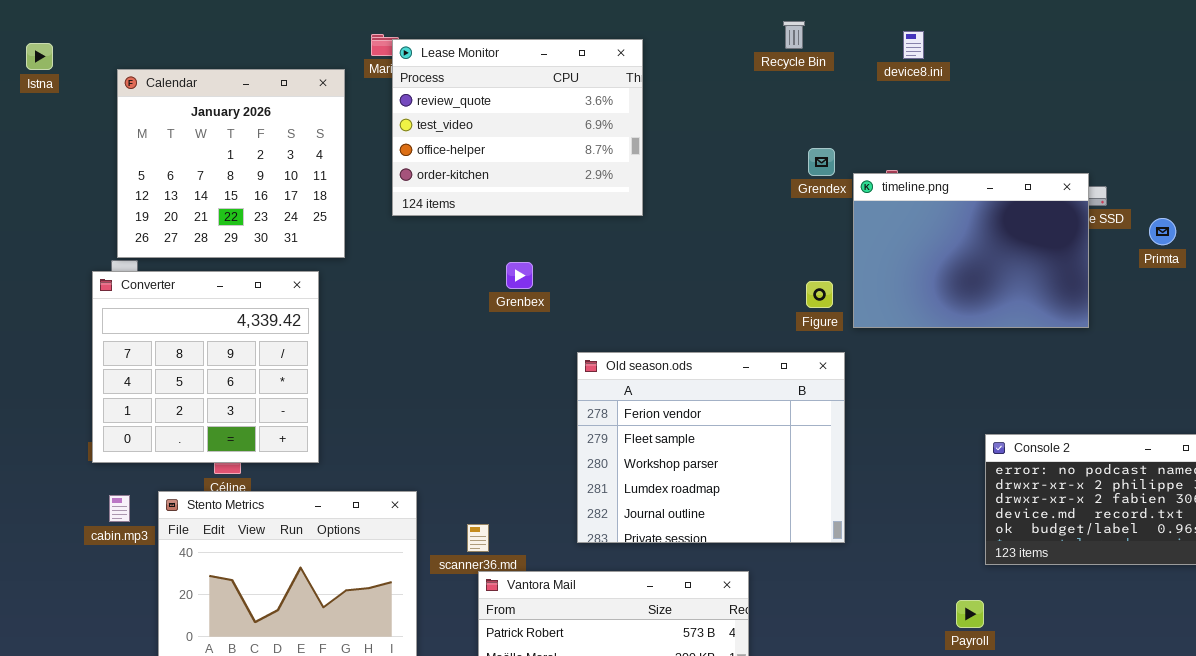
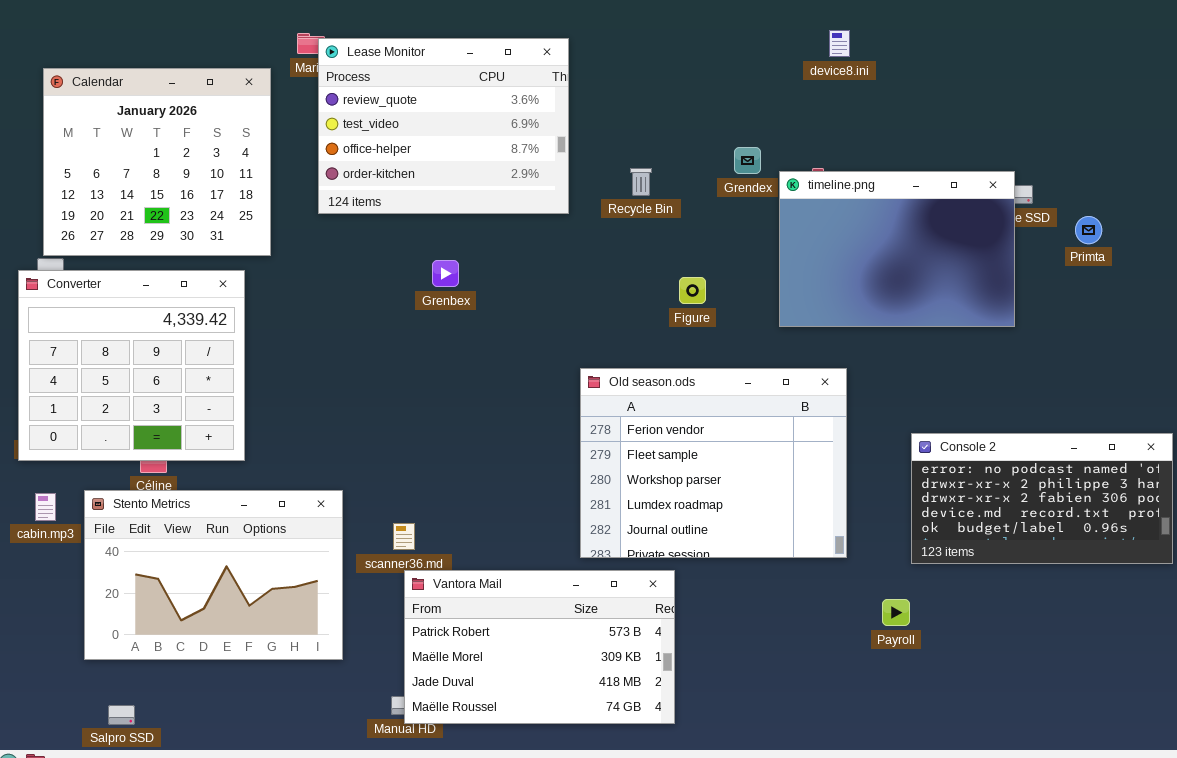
Recycle Bin: [783,21,805,49] -> [630,168,652,196], moved
Figure: [806,281,833,308] -> [679,277,706,304], moved
Old season.ods: [577,352,845,543] -> [580,368,847,558], moved

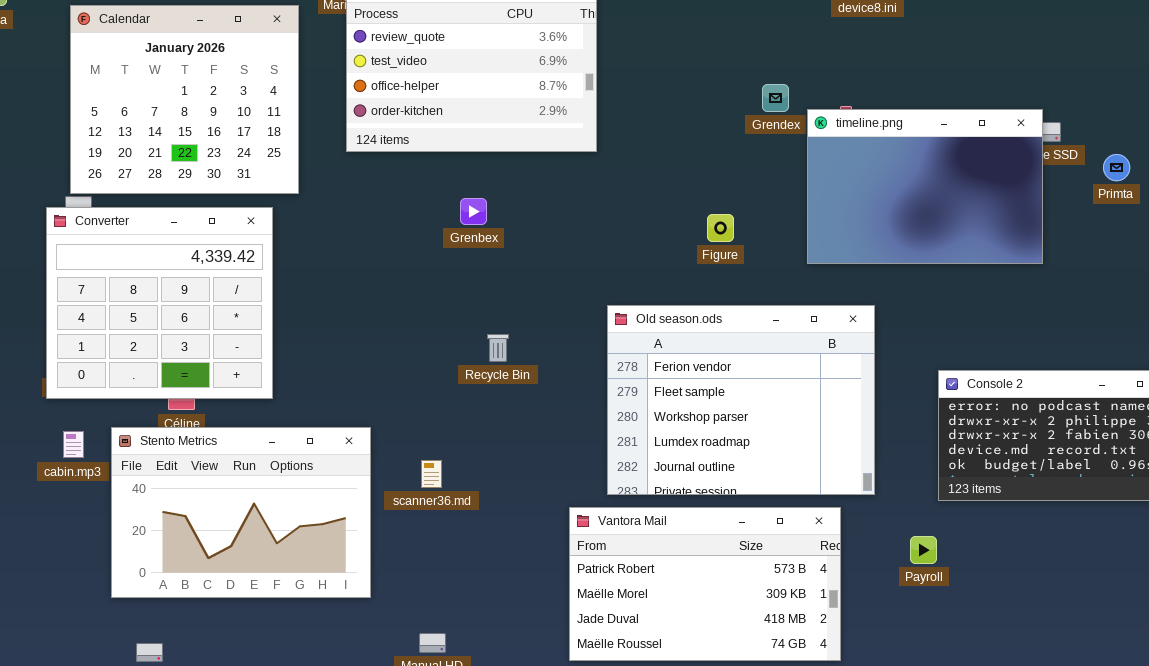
Recycle Bin: [630,168,652,196] -> [487,334,509,362], moved
Vantora Mail: [404,570,675,724] -> [569,507,841,661], moved

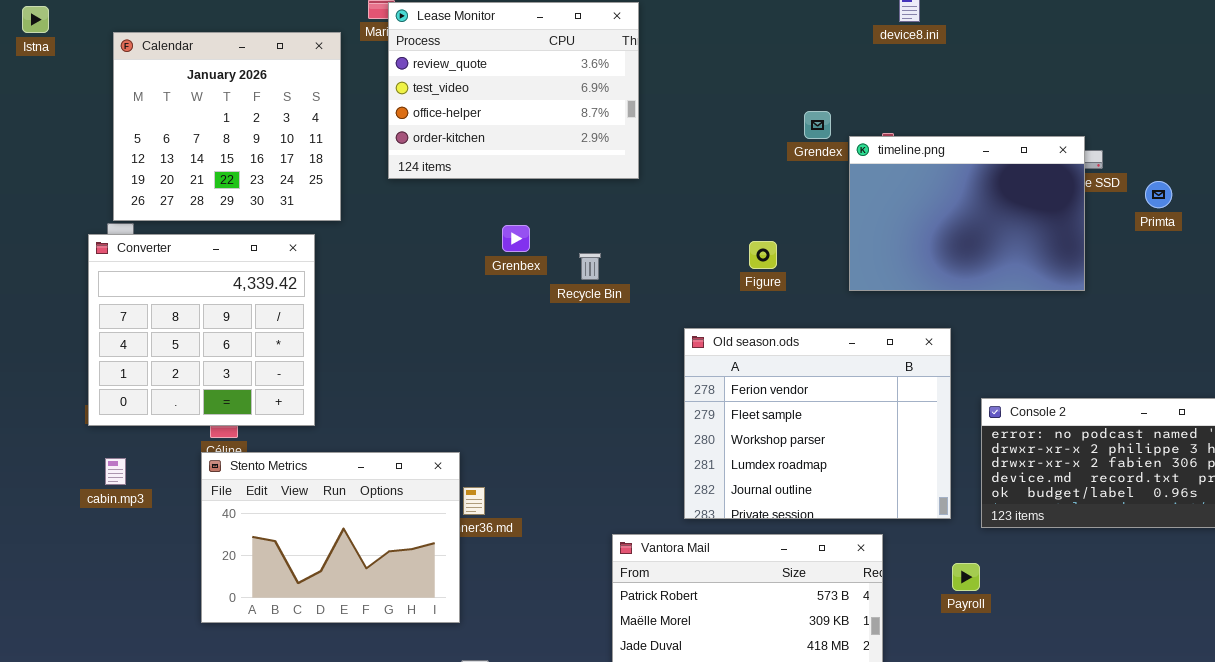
Old season.ods: [607,305,875,495] -> [684,328,951,519], moved
Recycle Bin: [487,334,509,362] -> [579,253,601,280], moved
Stento Metrics: [111,427,371,598] -> [201,452,460,623], moved

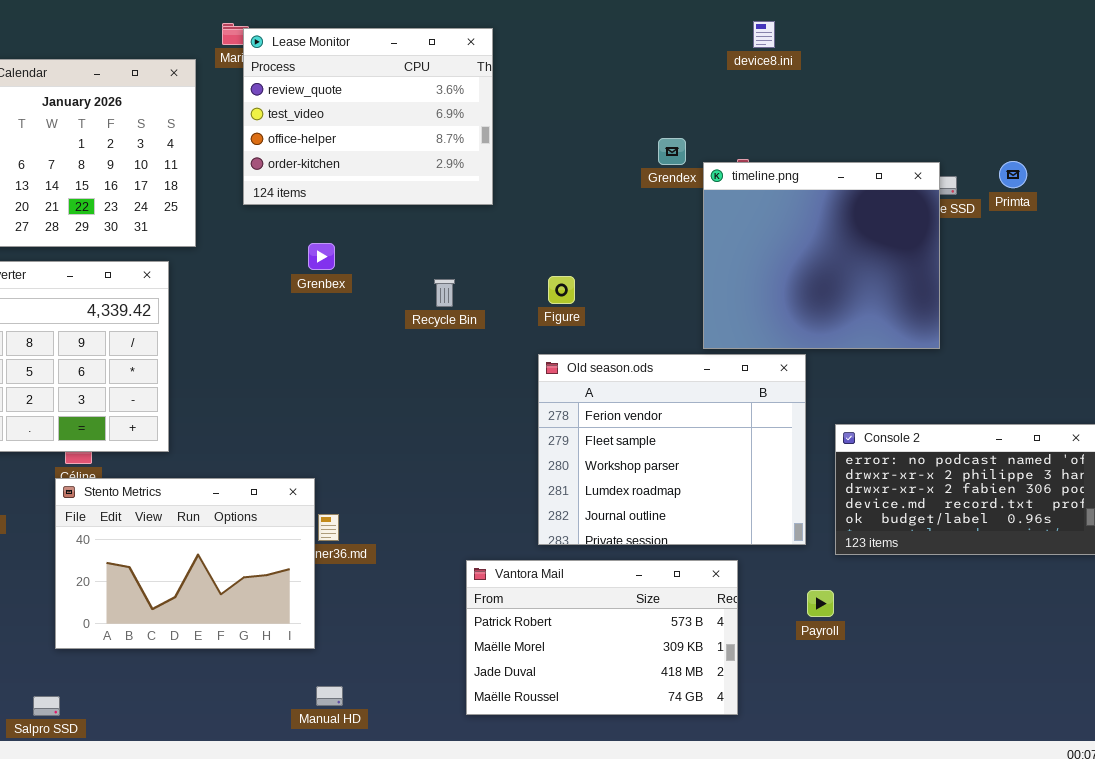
timeline.png: [849,136,1085,291] -> [703,162,940,349], resized
Primta: [1145,181,1172,208] -> [999,161,1027,188], moved
Grenbex: [502,225,530,252] -> [308,243,335,270], moved
Figure: [749,241,777,269] -> [548,276,575,304], moved

